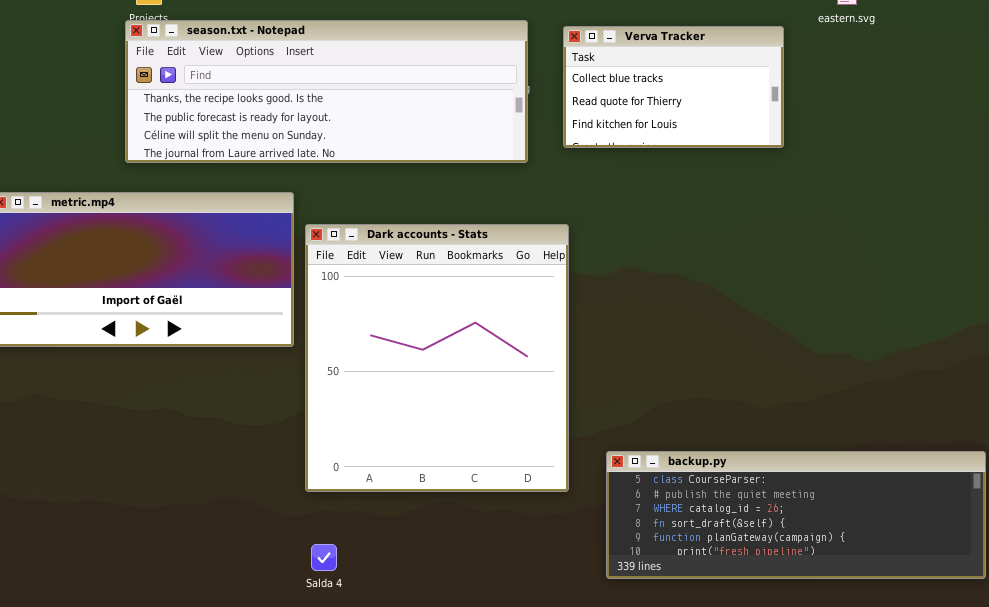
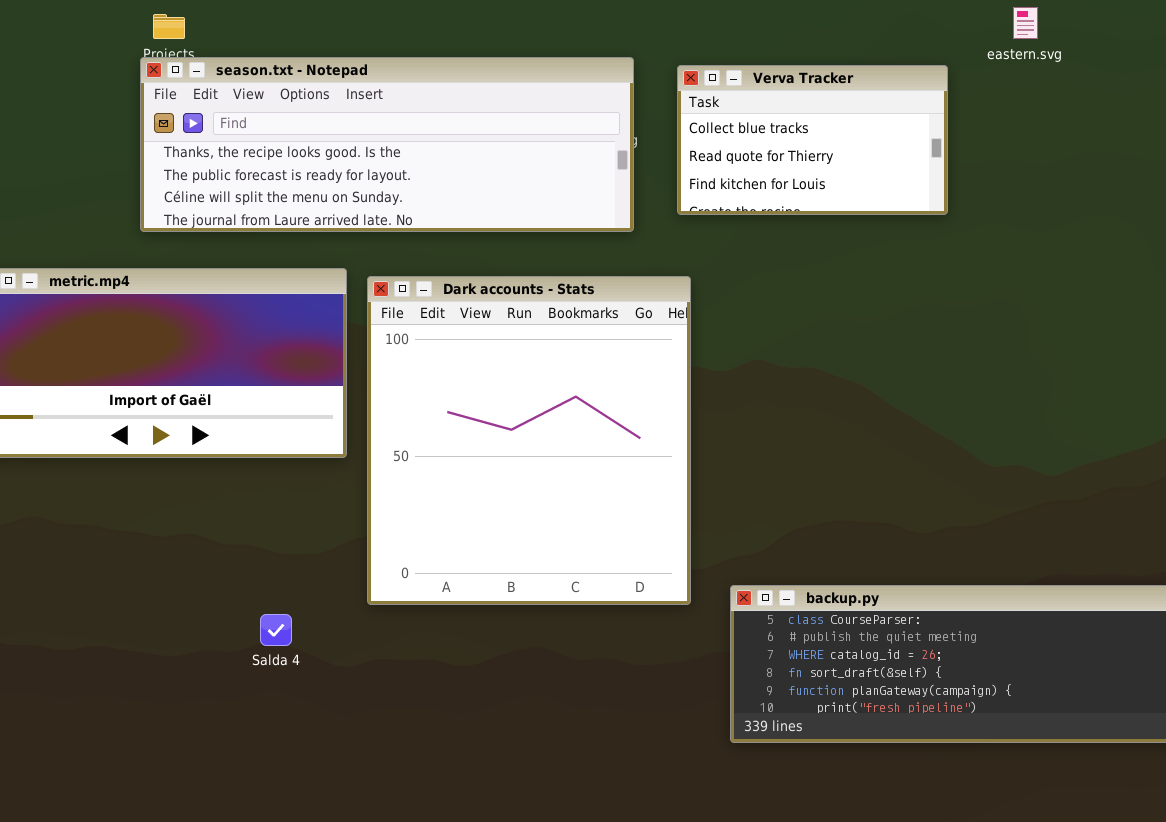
Dark accounts - Stats: [305,224,569,492] -> [367,276,691,605], moved
Salda 4: [311,544,337,571] -> [260,614,292,646], moved

